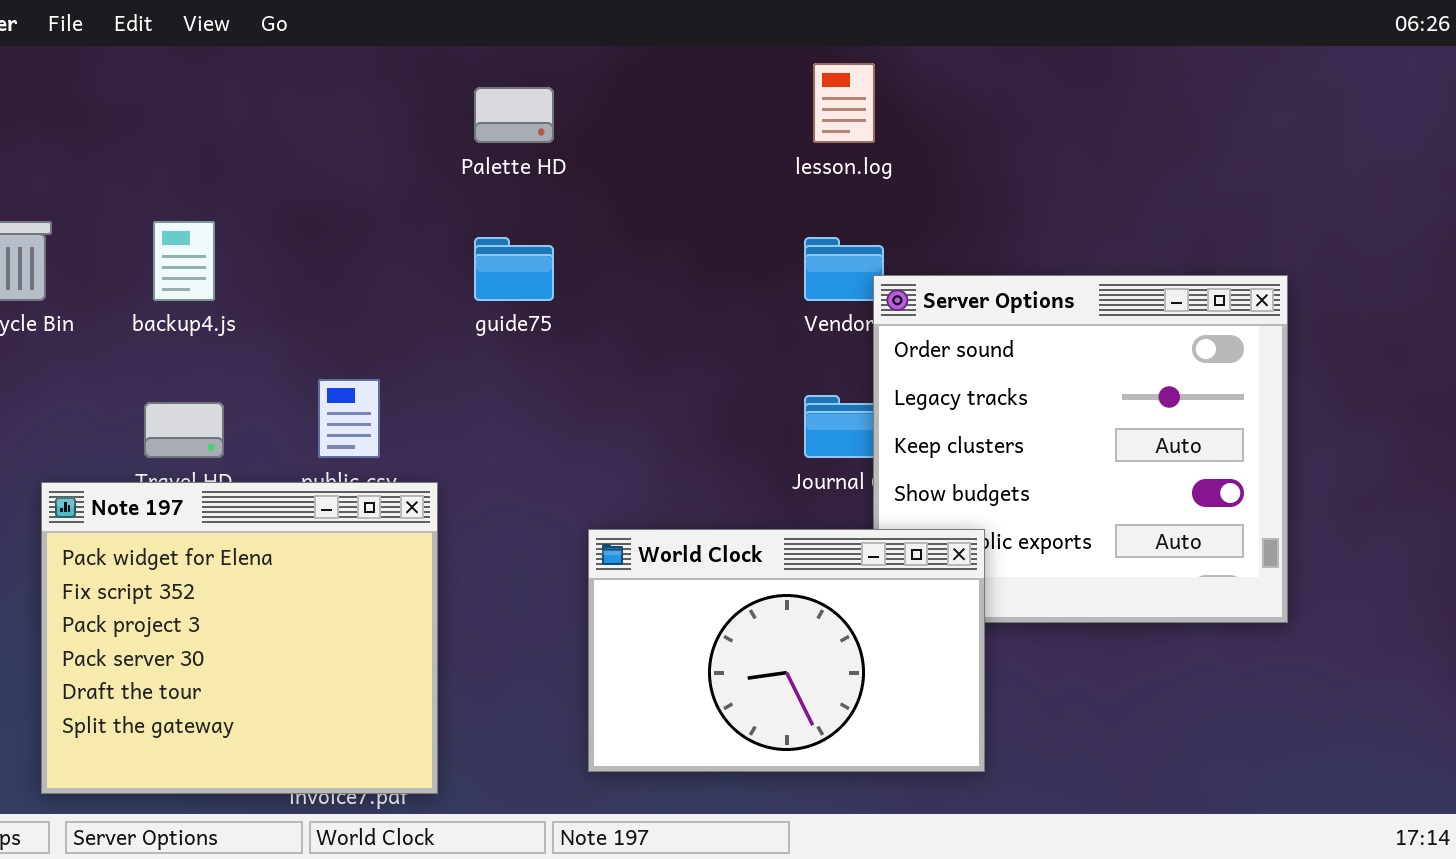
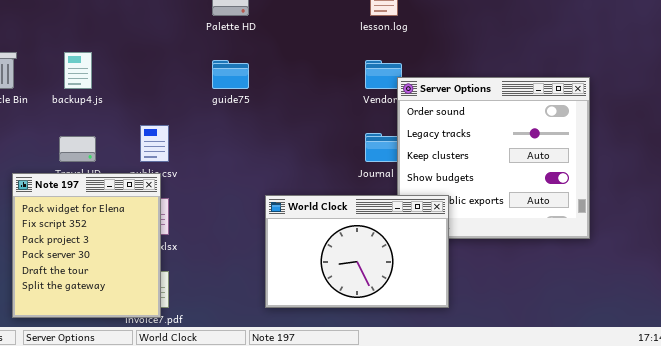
Note 197: [41,482,438,794] -> [12,173,161,318], resized

